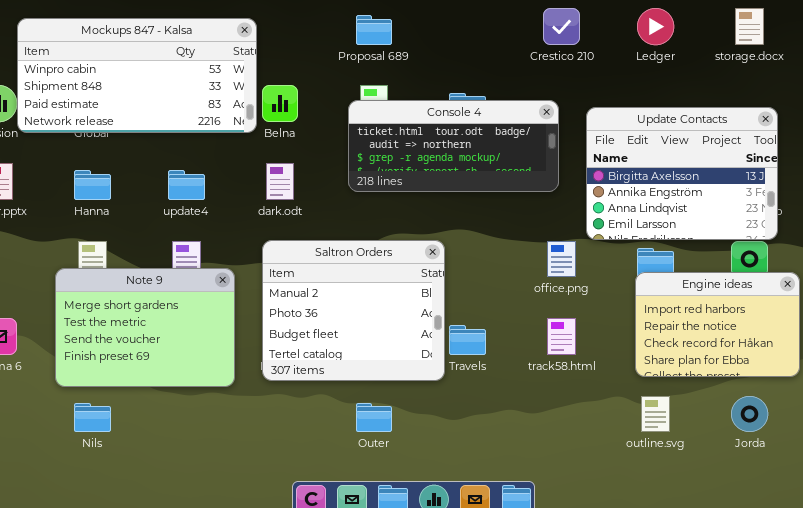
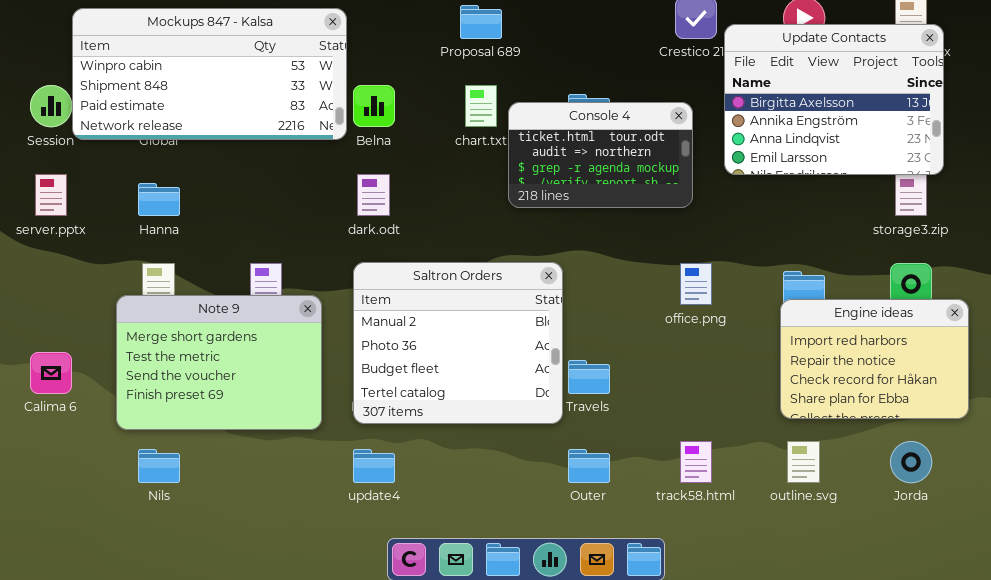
Console 4: [348,100,559,192] -> [508,102,693,208], resized
Update Contacts: [586,107,778,240] -> [724,24,944,175], moved
update4: [168,170,205,200] -> [353,449,395,483], moved
track58.html: [547,318,576,355] -> [680,441,712,483], moved
Outer: [356,403,392,432] -> [568,449,610,483], moved

